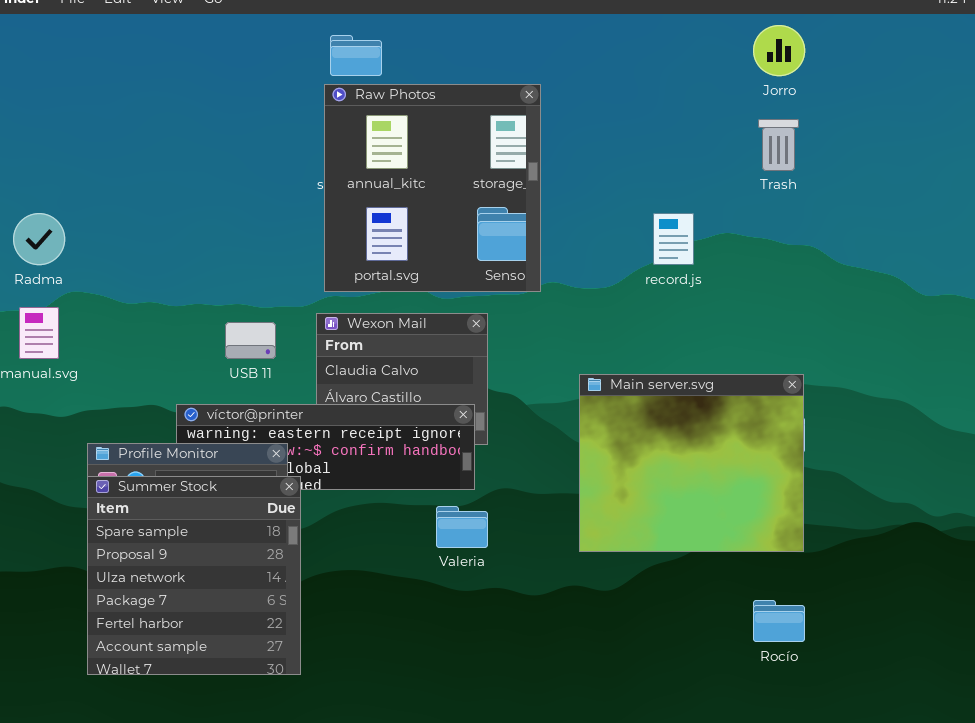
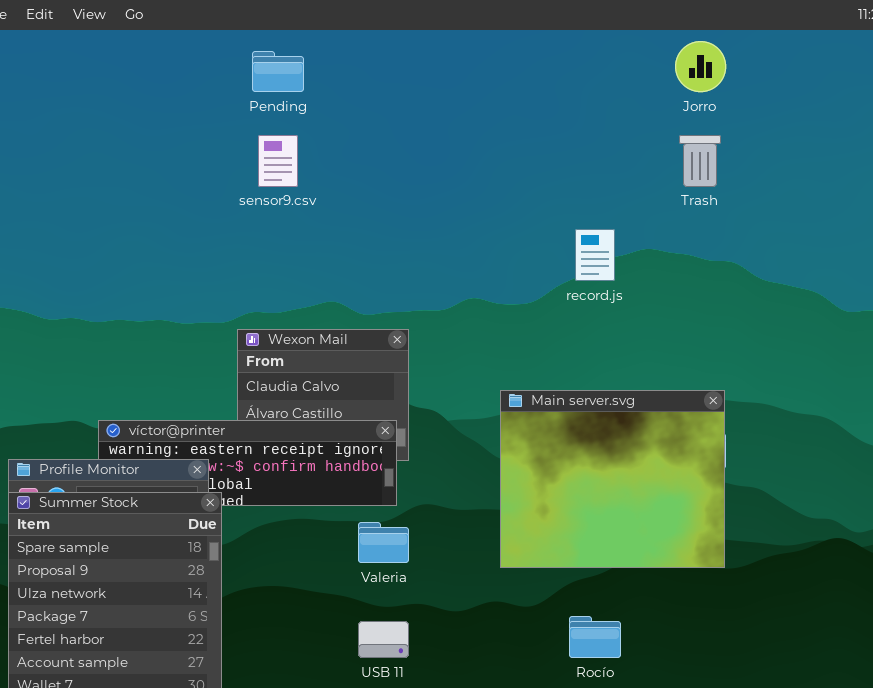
Raw Photos: [324,84,541,292] -> none, closed
USB 11: [225,322,276,359] -> [358,621,409,658], moved
Rocío: [753,600,805,642] -> [569,616,621,658], moved

